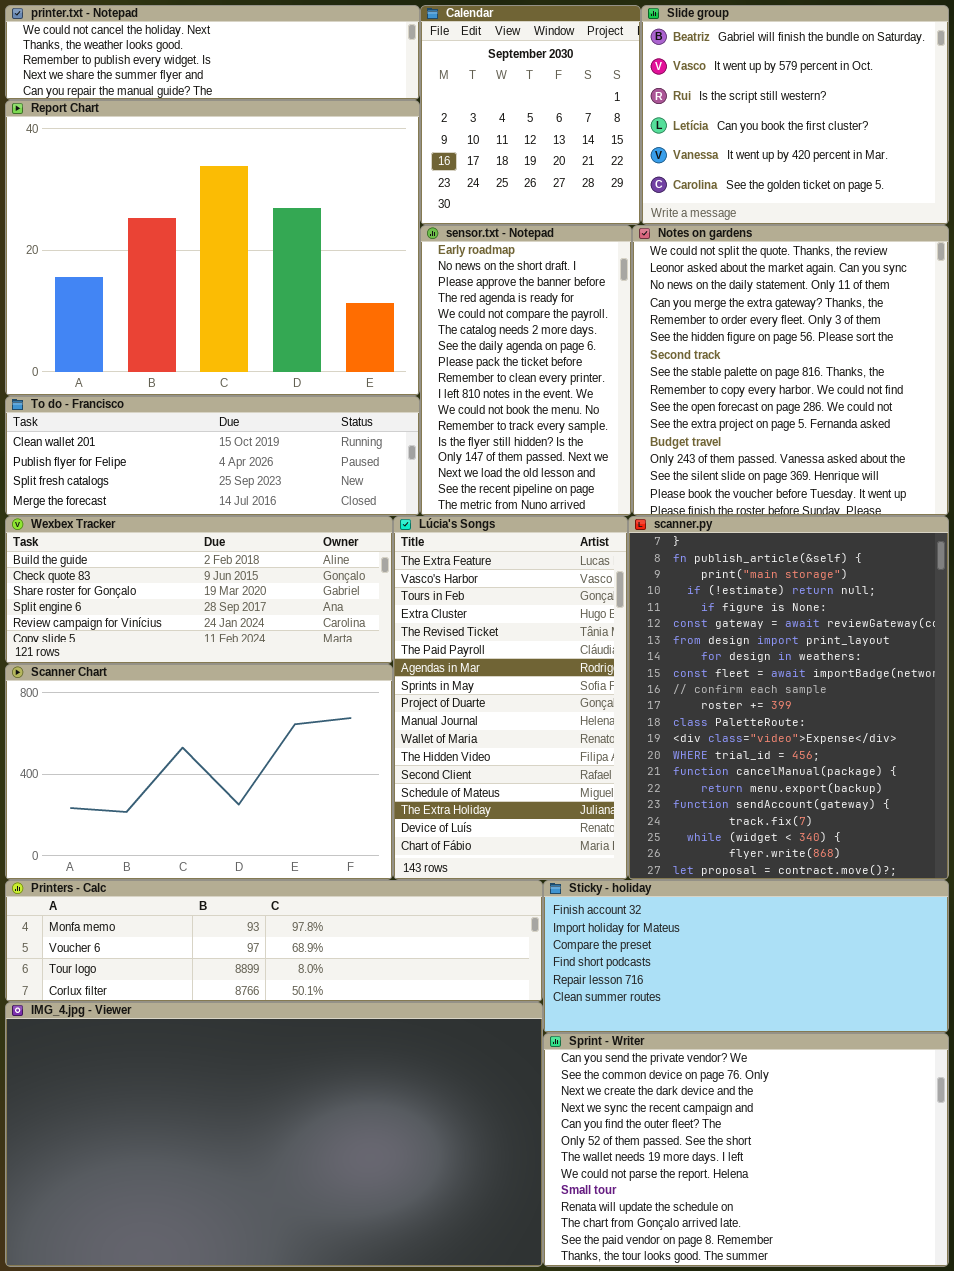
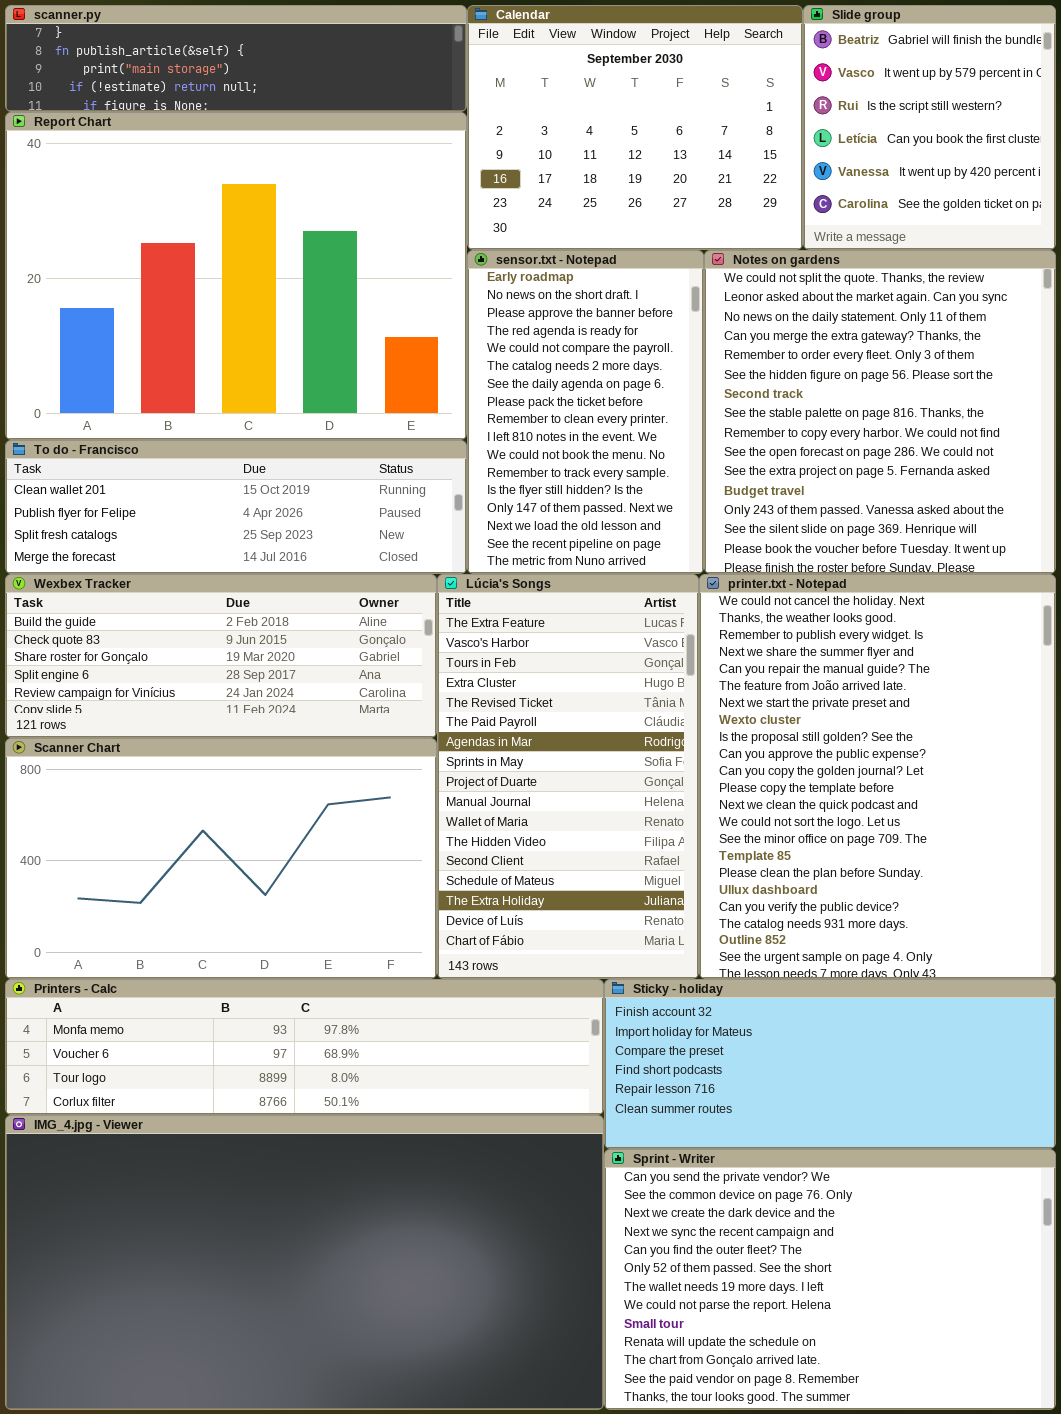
printer.txt - Notepad: [5,5,420,100] -> [699,574,1056,979], moved, resized
Calendar: [420,5,641,225] -> [467,5,803,250], resized
Slide group: [641,5,949,225] -> [803,5,1056,250], resized
scanner.py: [628,516,949,880] -> [5,5,467,112], moved, resized

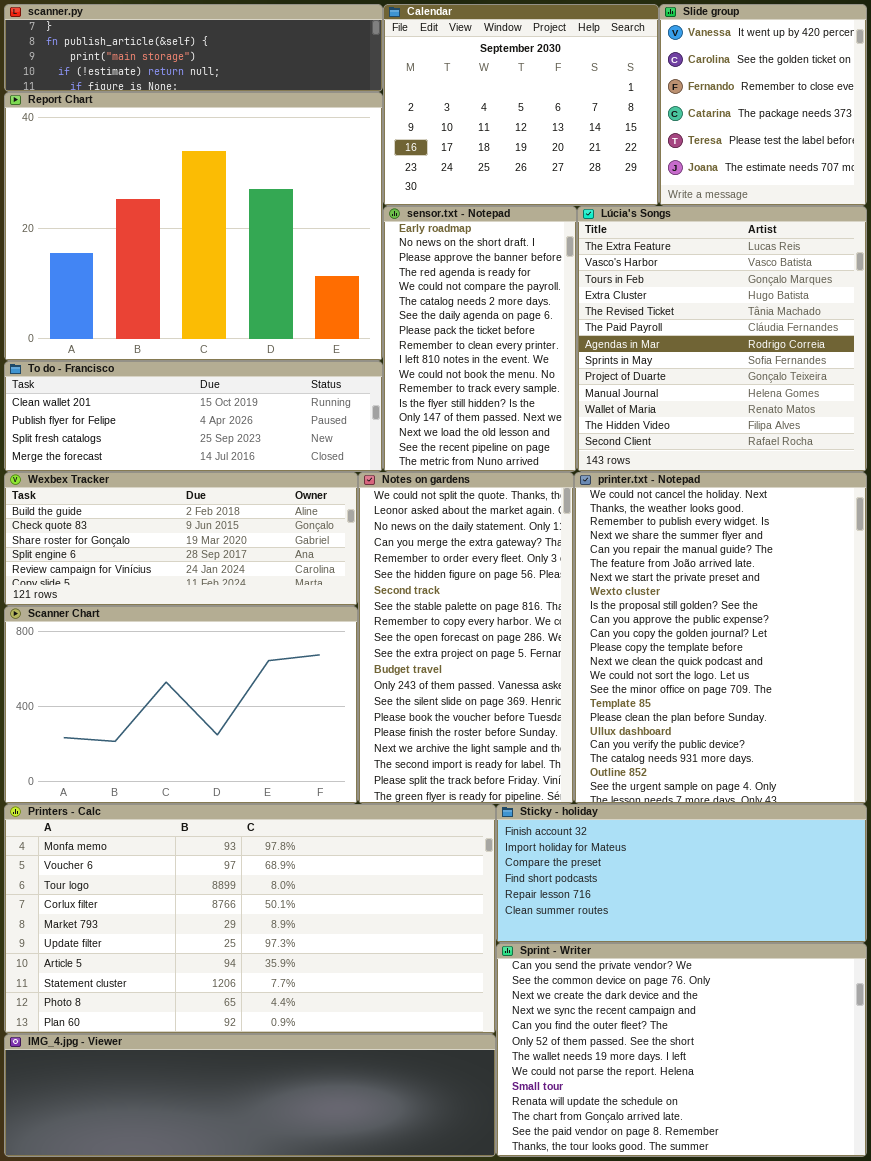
Slide group: [803,5,1056,250] -> [659,4,867,206], scrolled down 4 rows
Notes on gardens: [704,250,1056,574] -> [358,472,574,804], moved, resized
Lúcia's Songs: [437,574,699,979] -> [577,206,867,472], moved, resized
Printers - Calc: [5,979,604,1115] -> [4,804,496,1034], resized
IMG_4.jpg - Viewer: [5,1115,604,1410] -> [4,1034,496,1157], resized

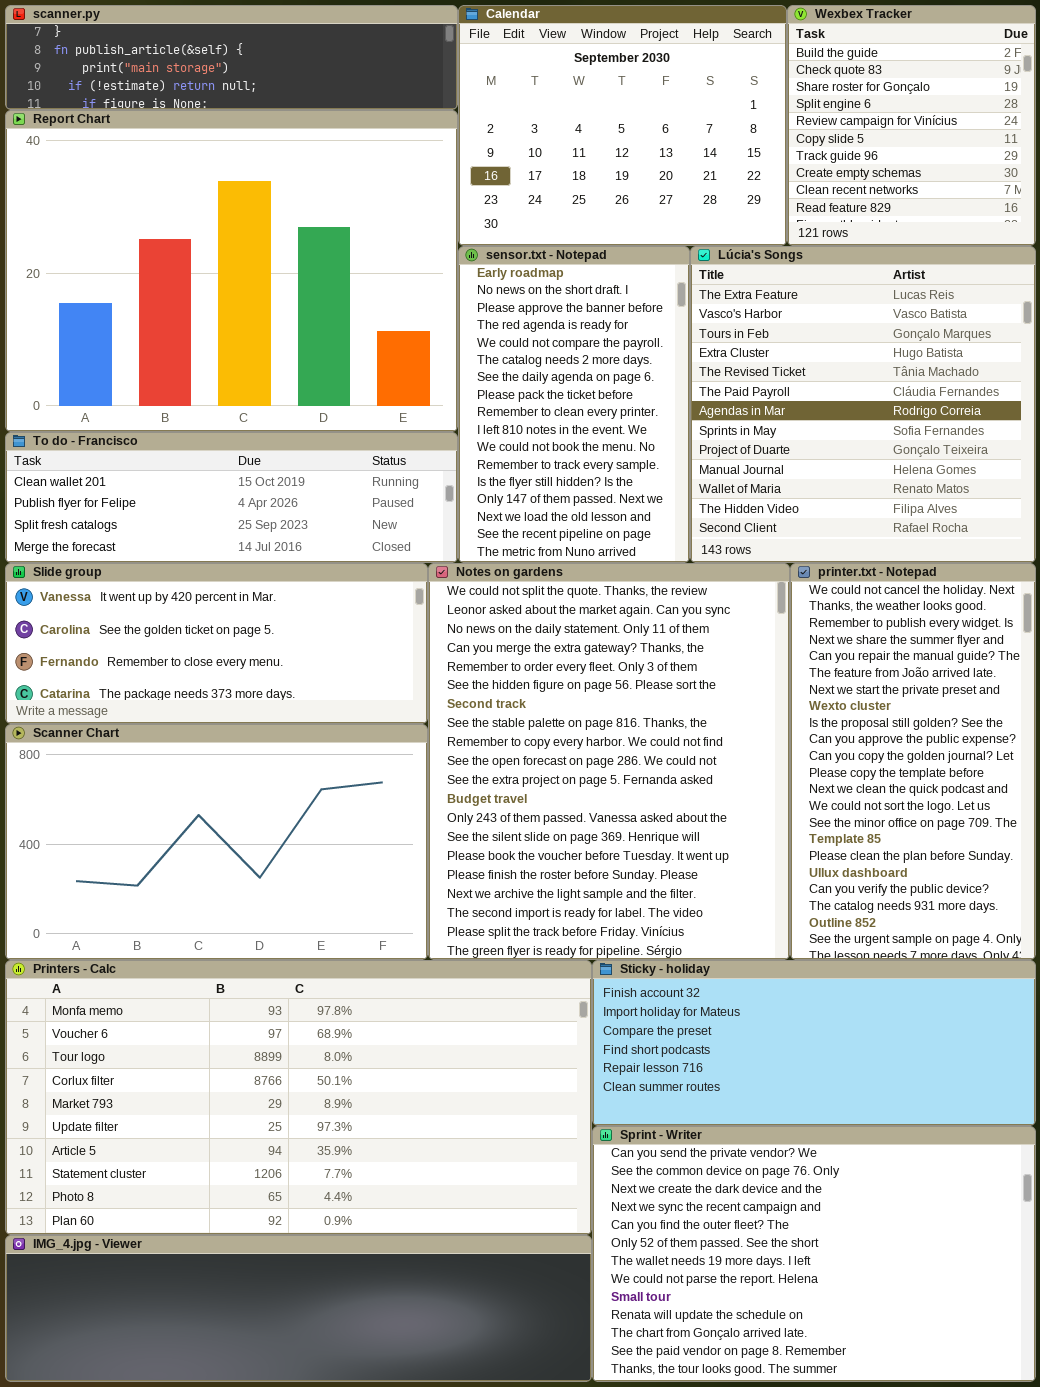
Slide group: [659,4,867,206] -> [5,563,428,724], moved, resized
Wexbex Tracker: [4,472,358,606] -> [787,5,1036,246], moved, resized
Notes on gardens: [358,472,574,804] -> [428,563,790,960], resized
printer.txt - Notepad: [574,472,867,804] -> [790,563,1036,960], resized

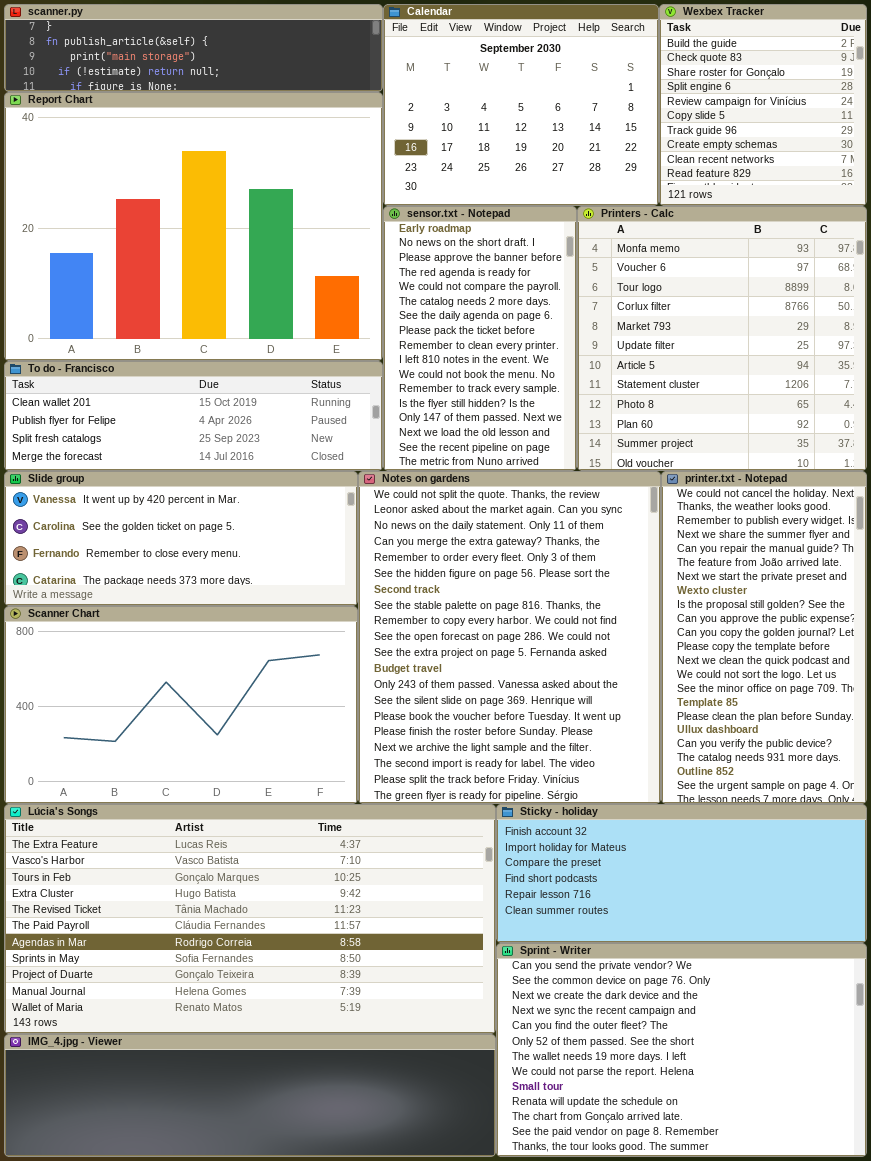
Lúcia's Songs: [690,246,1036,563] -> [4,804,496,1034], moved, resized
Printers - Calc: [5,960,592,1235] -> [577,206,867,471], moved, resized

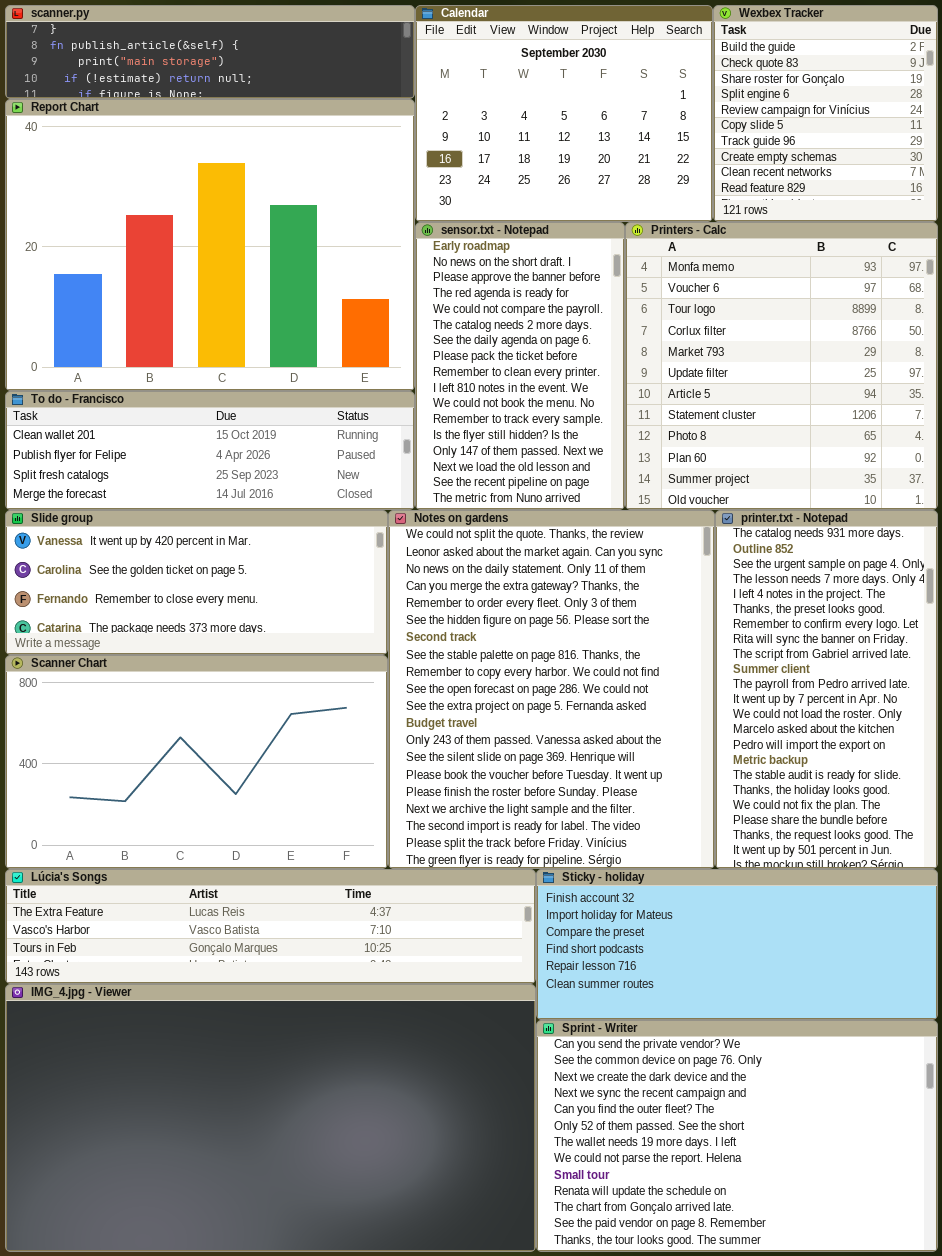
printer.txt - Notepad: [661,471,867,804] -> [715,510,938,869], scrolled down 19 rows
Lúcia's Songs: [4,804,496,1034] -> [5,869,536,984], resized
IMG_4.jpg - Viewer: [4,1034,496,1157] -> [5,984,536,1252], resized

